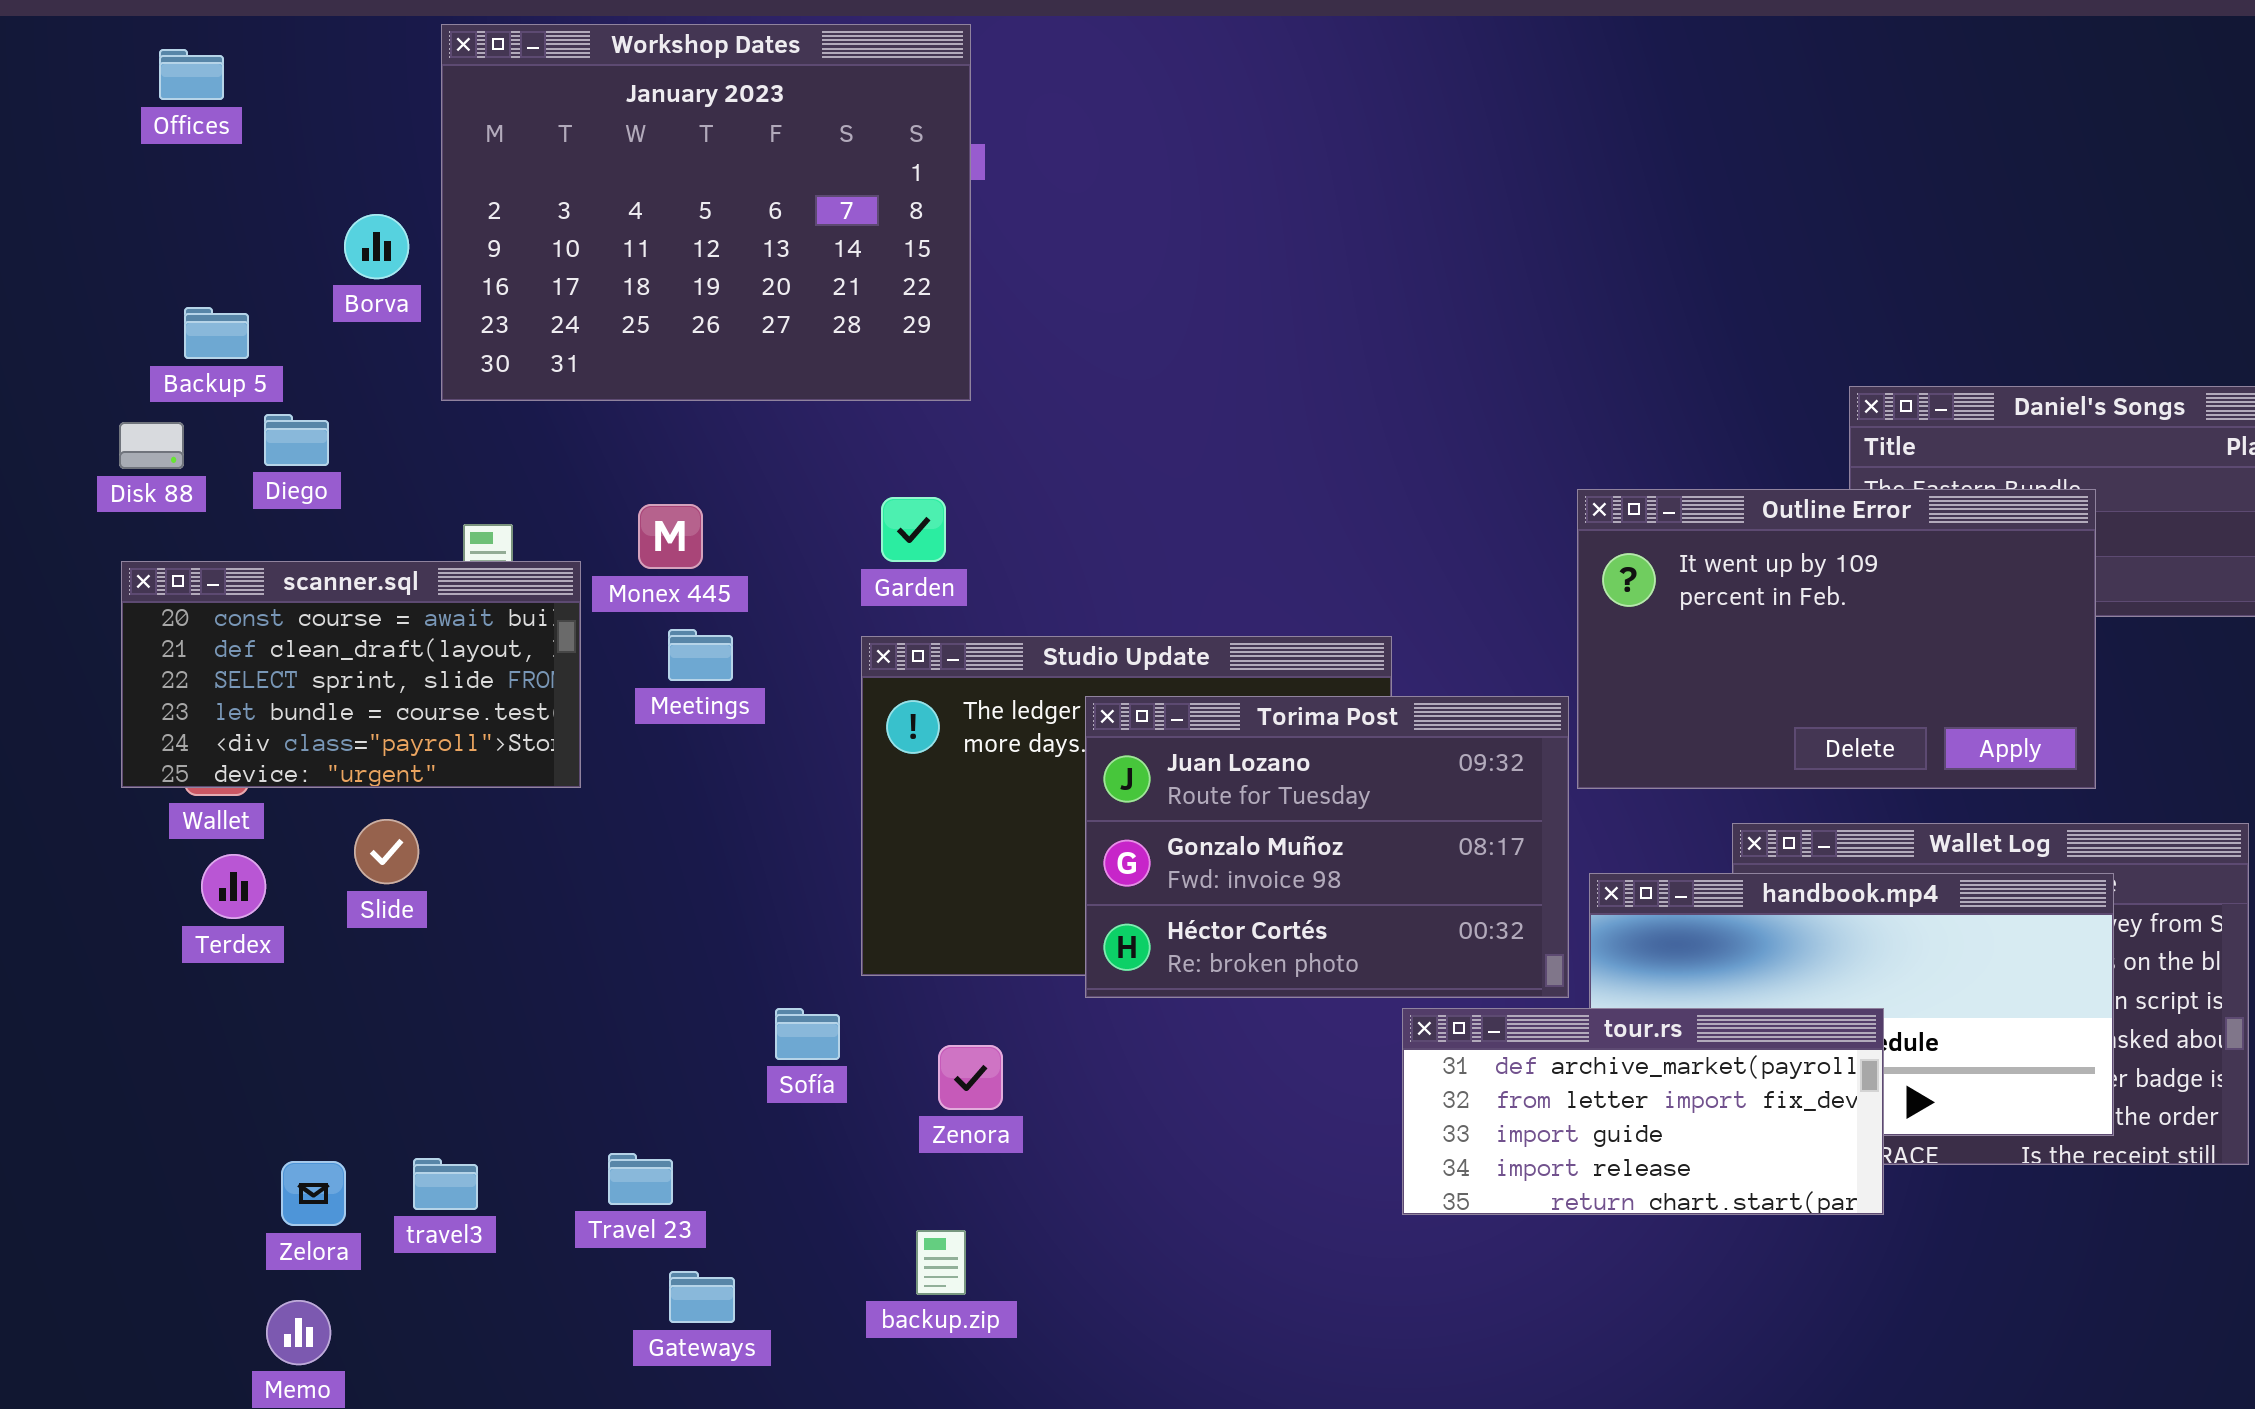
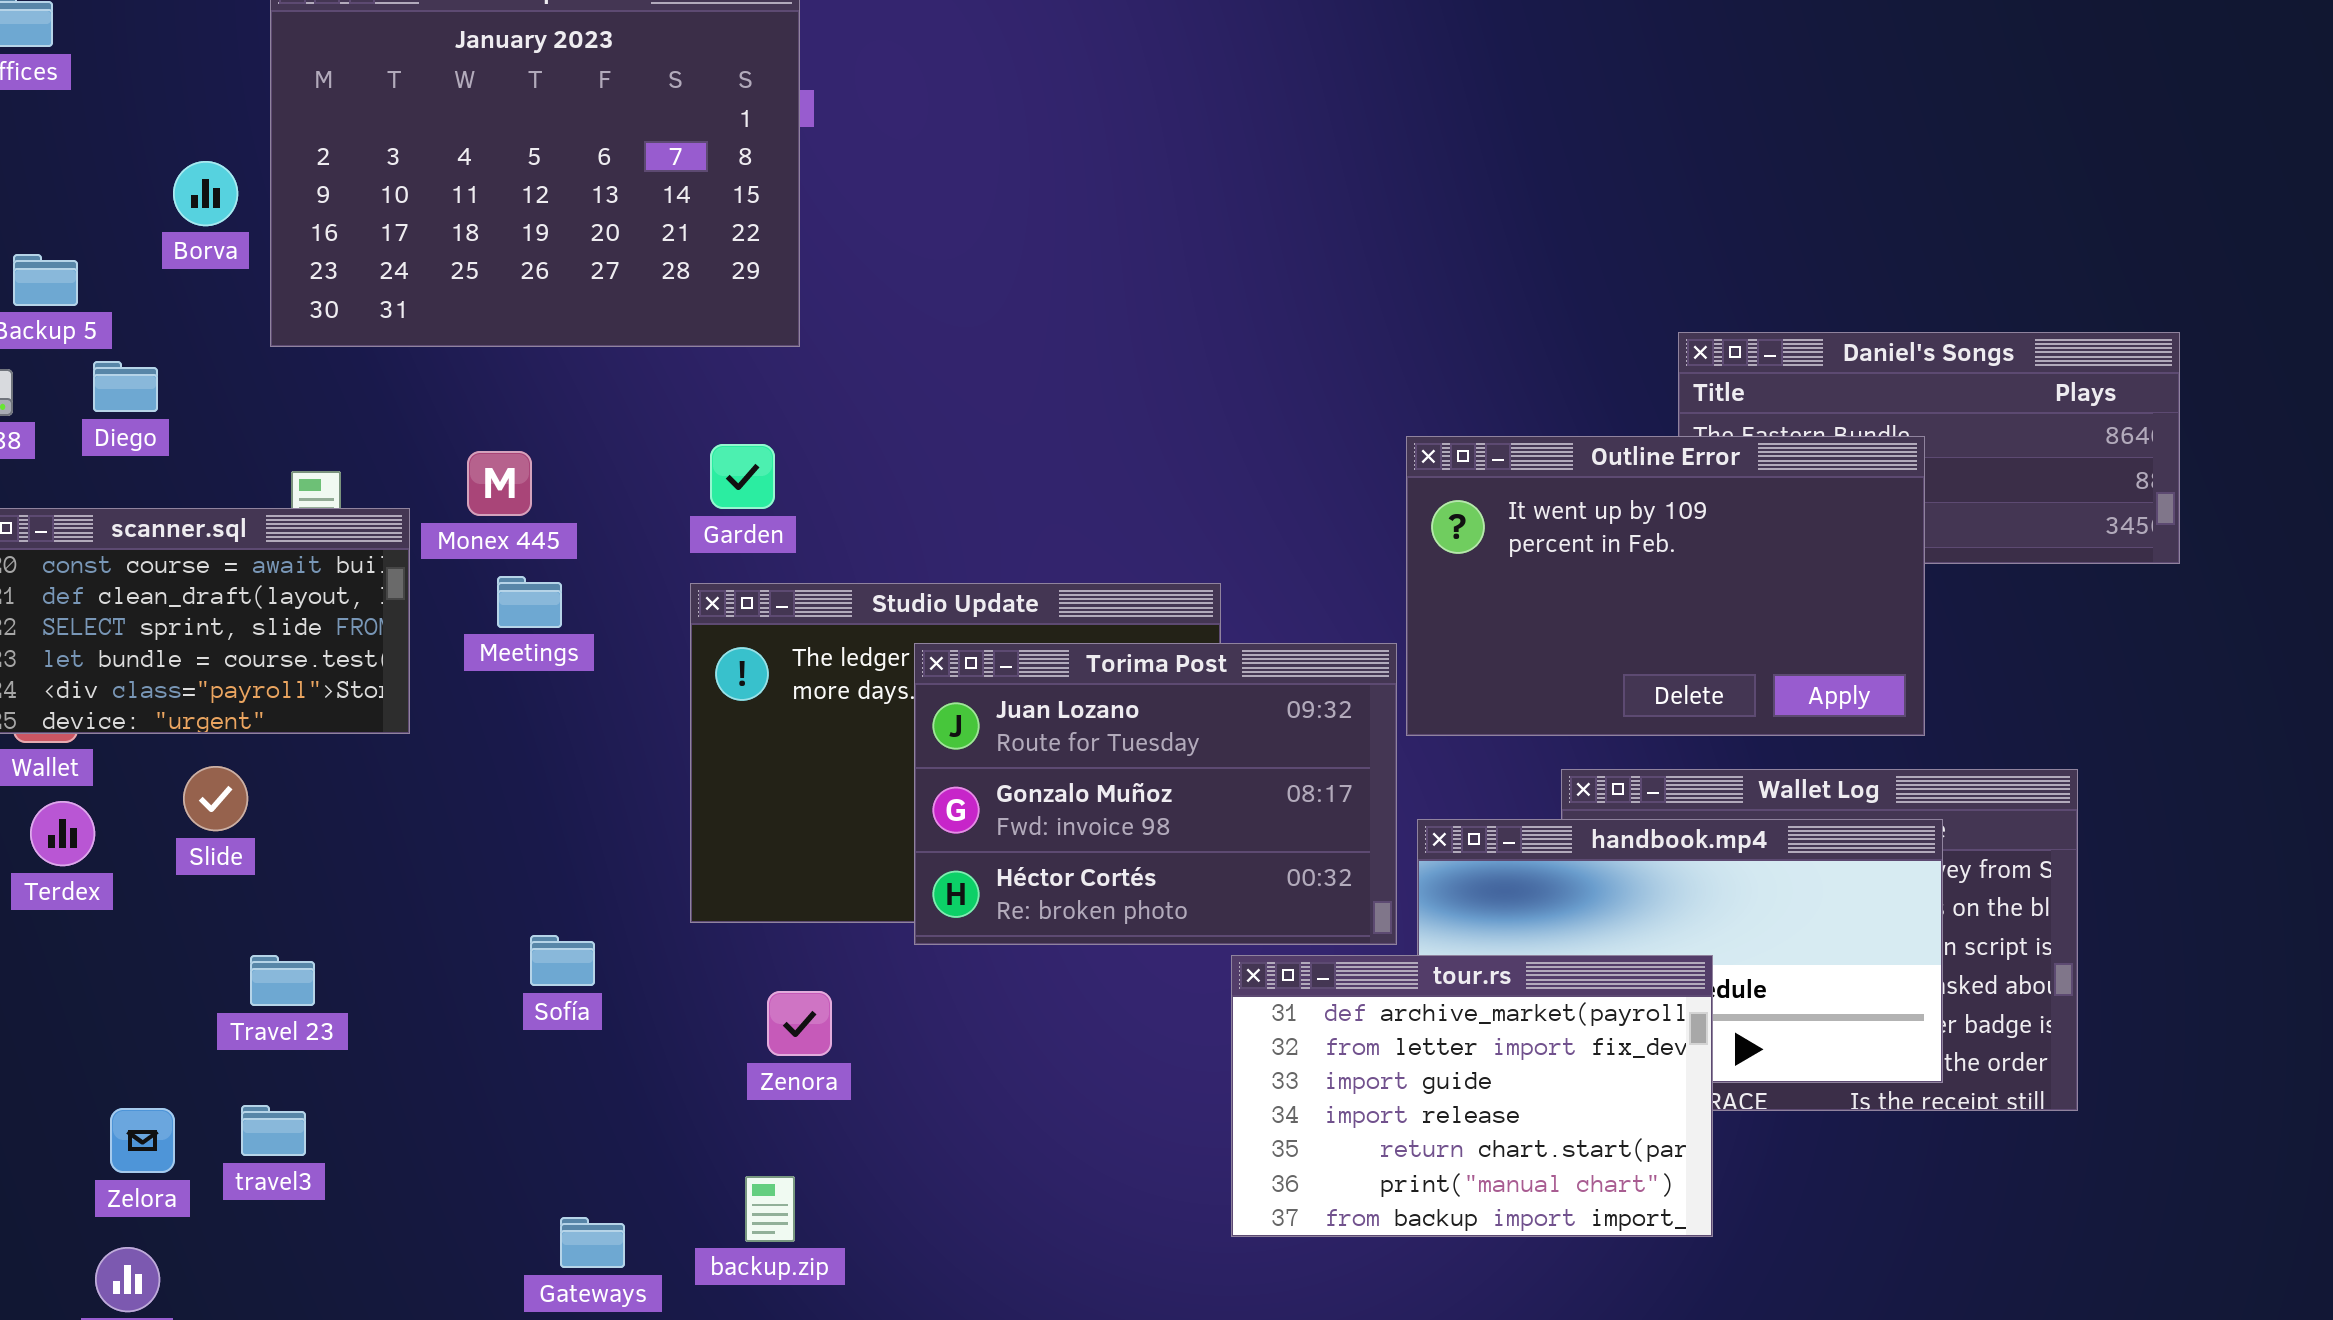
Sofía: [775,1008,840,1060] -> [530,935,595,986], moved
tour.rs: [1402,1008,1884,1215] -> [1231,955,1713,1237], resized
Travel 23: [608,1153,673,1205] -> [250,955,315,1006], moved
Gateways: [669,1271,735,1323] -> [560,1217,625,1268], moved

